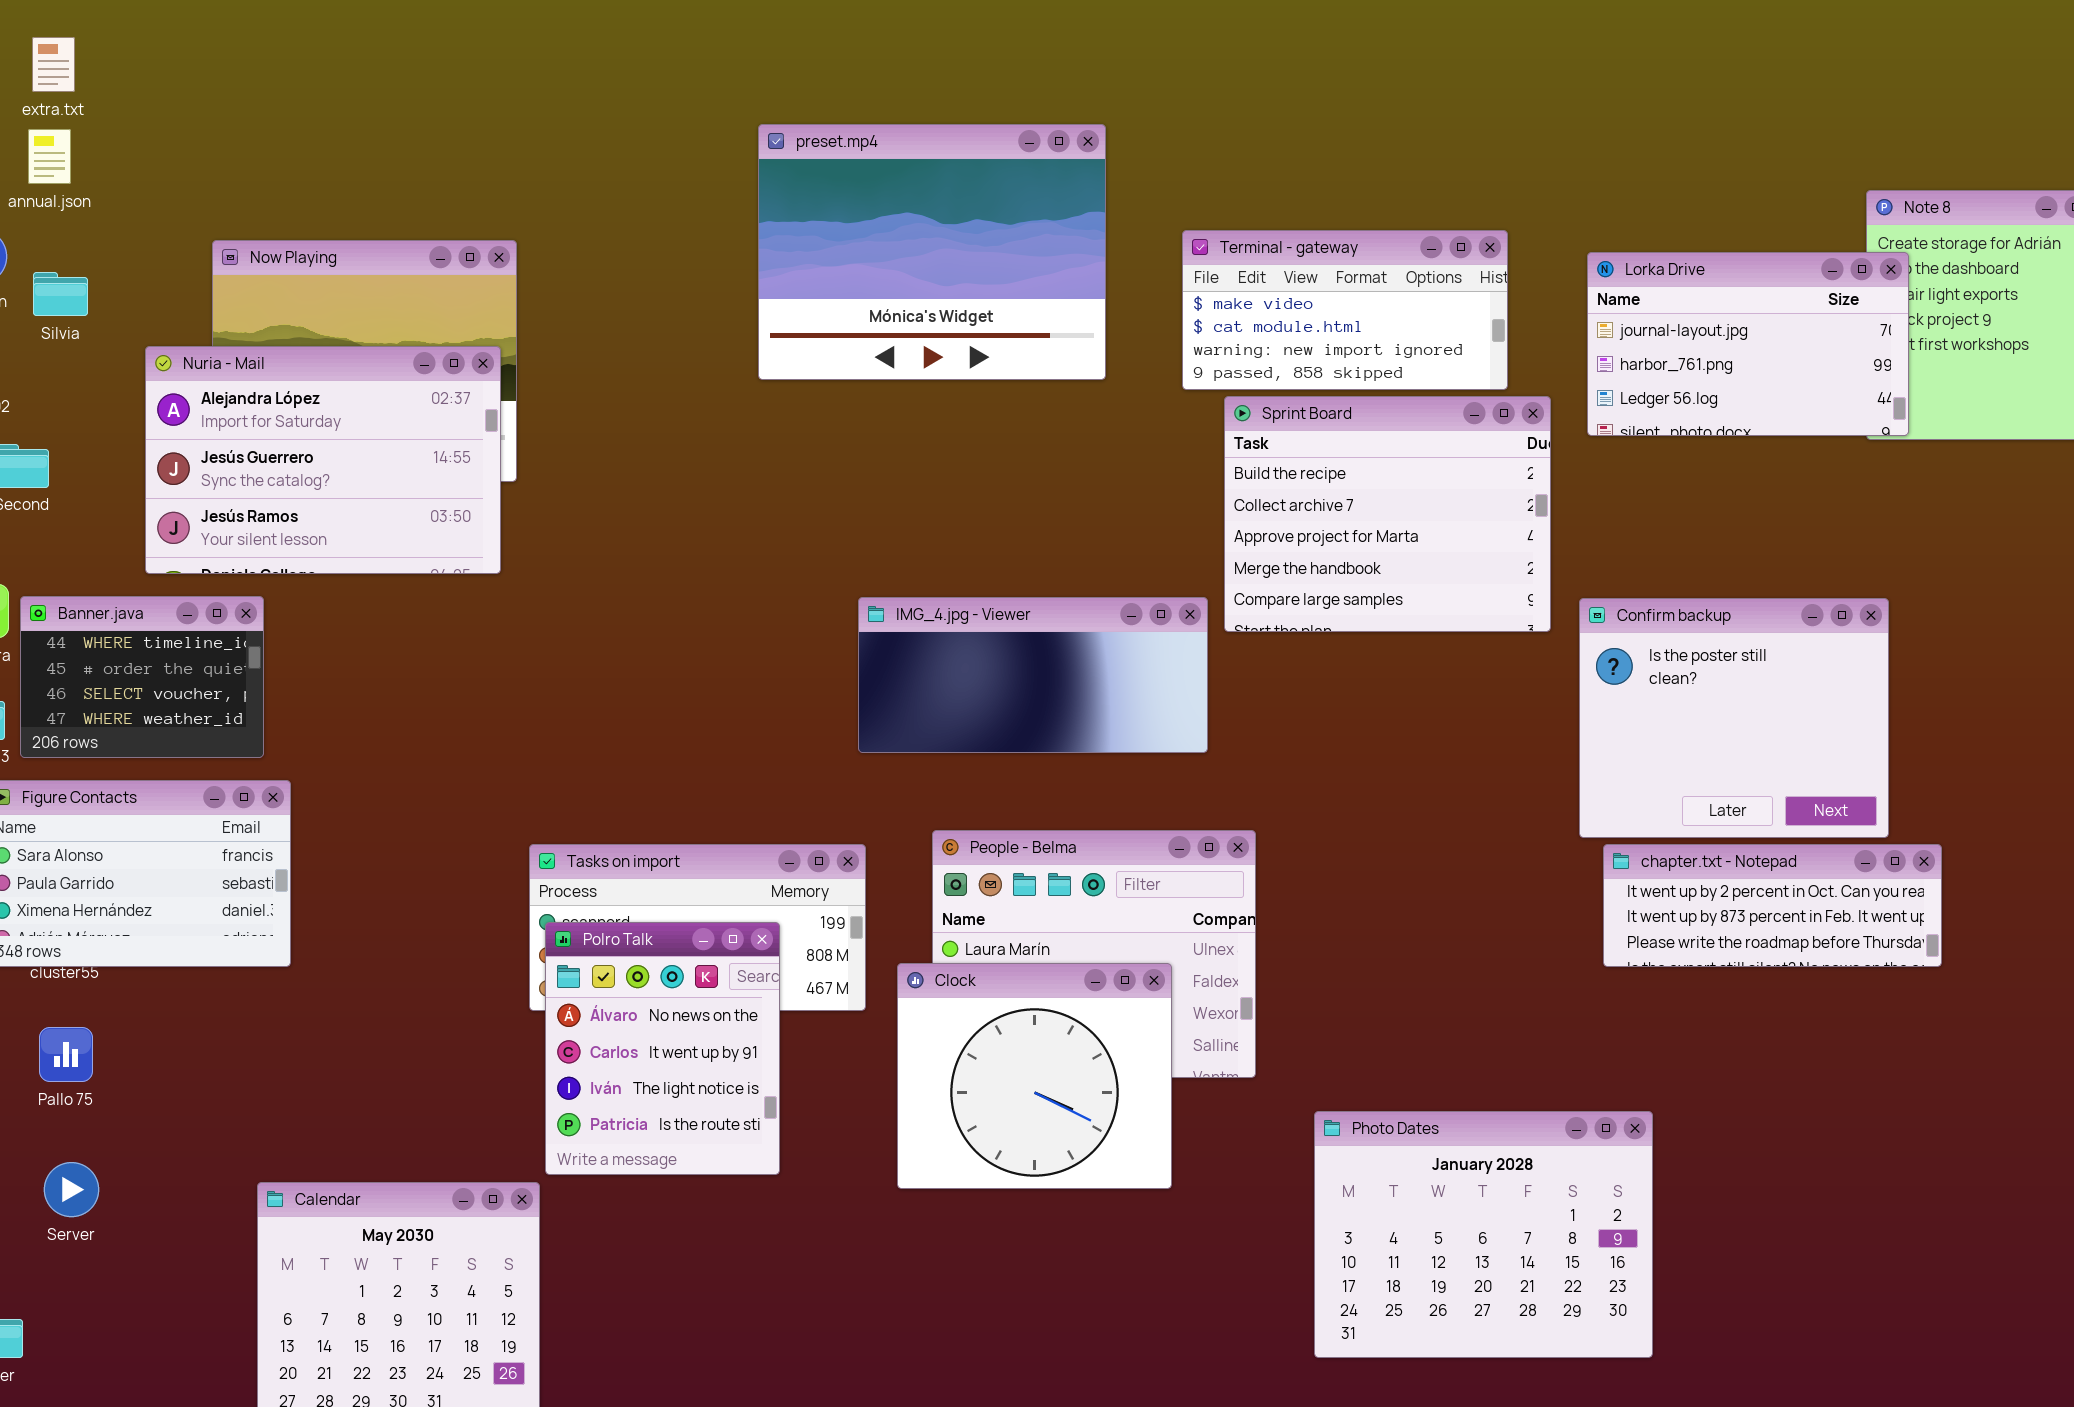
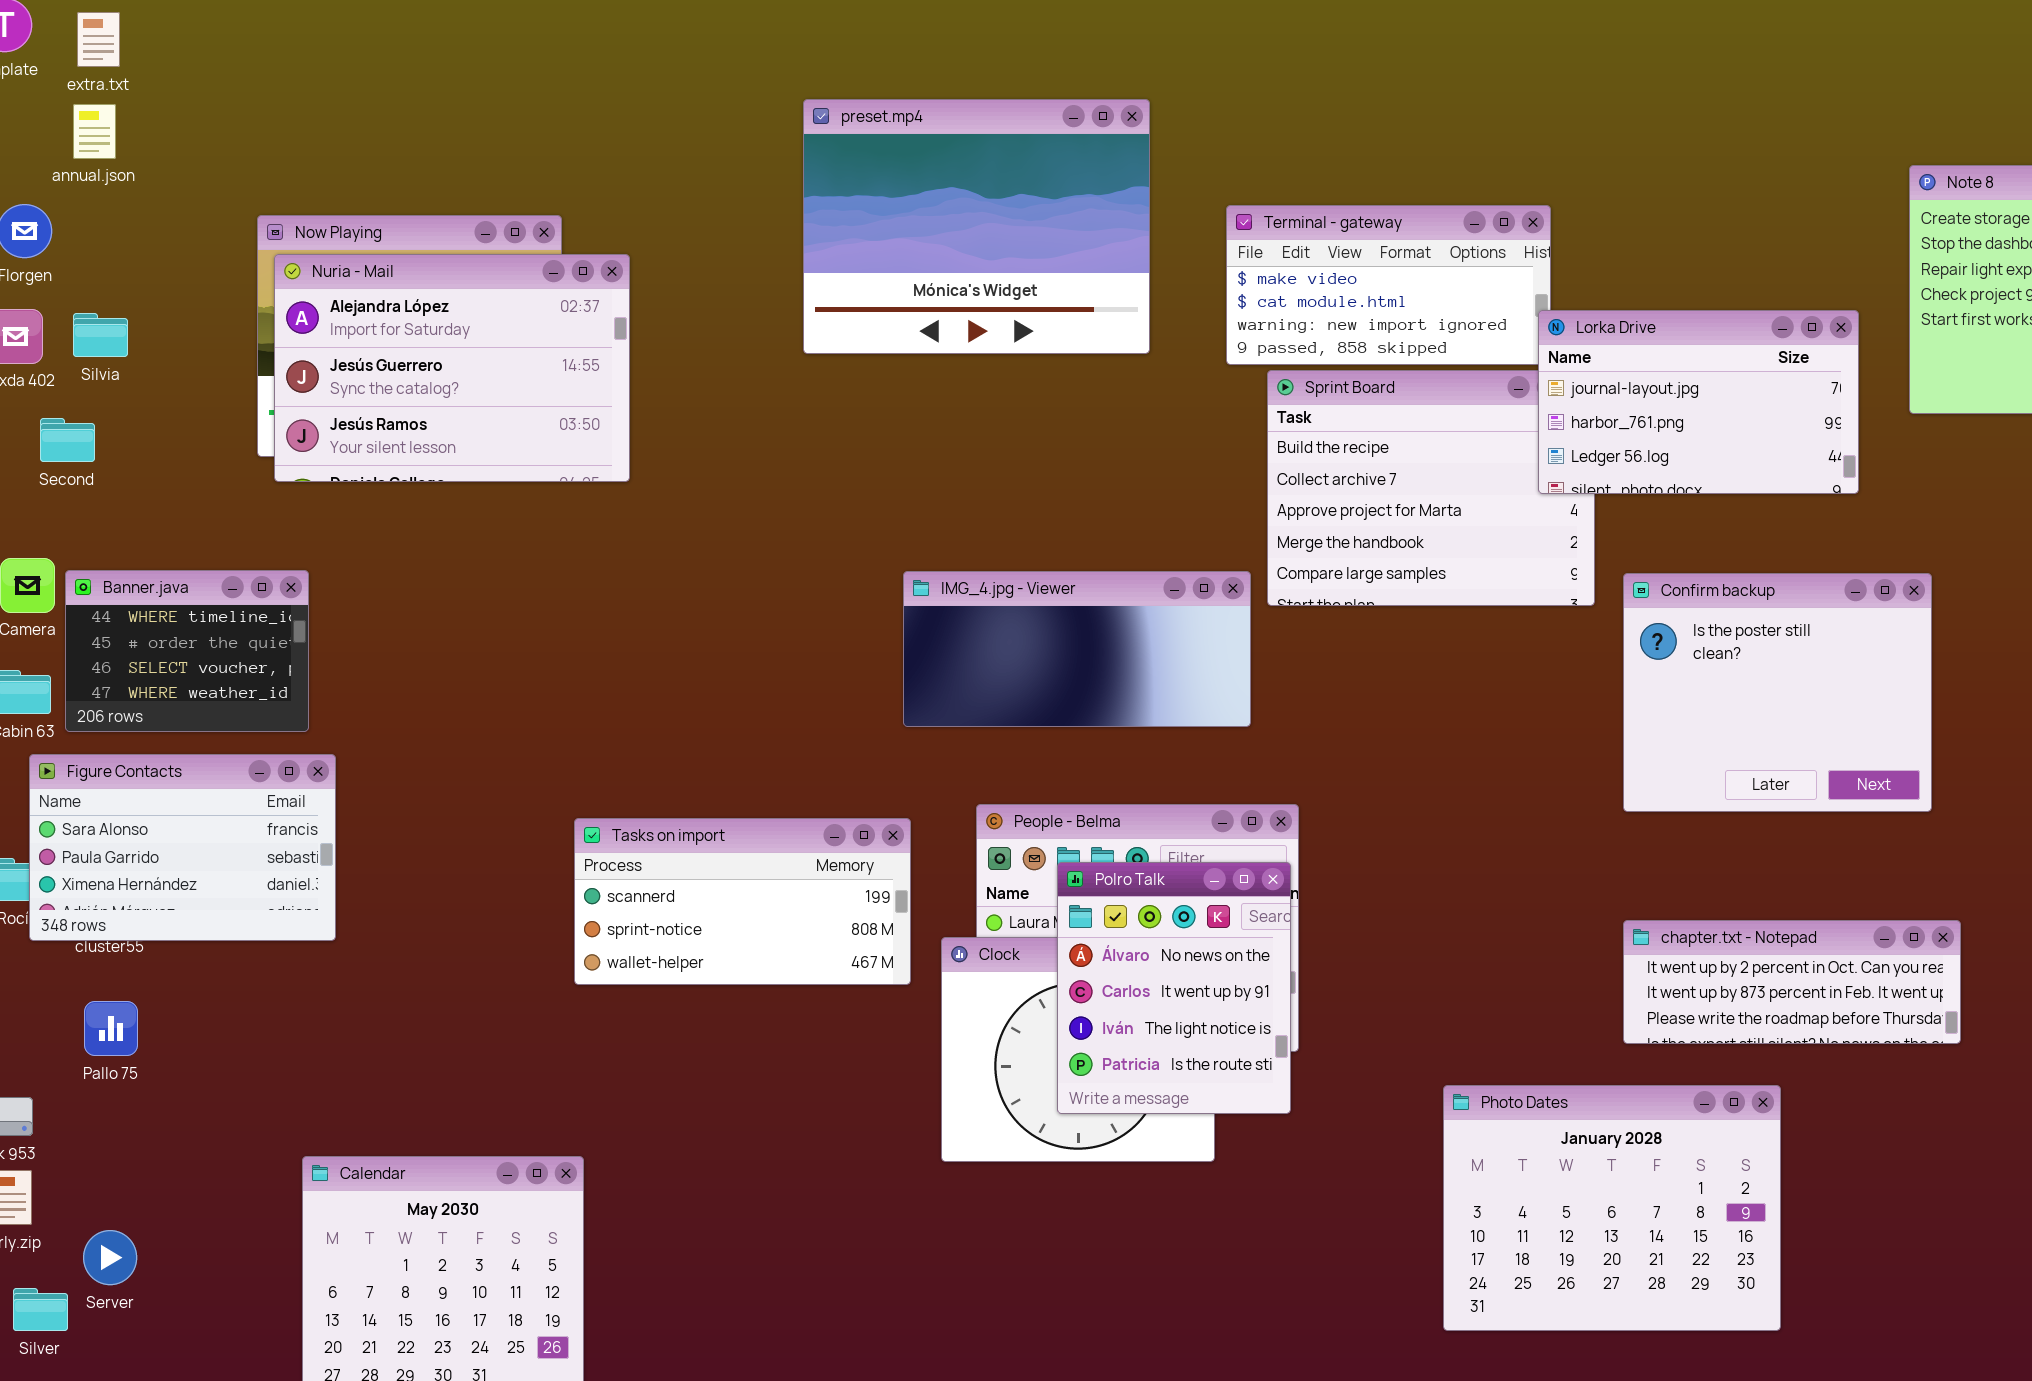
Lorka Drive: [1587,252,1909,436] -> [1538,310,1859,494], moved
Silvia: [33,272,88,316] -> [73,313,128,357], moved
Nuria - Mail: [145,346,501,574] -> [274,254,630,482], moved
chapter.txt - Notepad: [1603,844,1942,967] -> [1623,920,1961,1044], moved
Polro Talk: [545,922,780,1175] -> [1057,862,1291,1114], moved
Photo Dates: [1314,1111,1653,1358] -> [1443,1085,1781,1331], moved
Server: [44,1162,99,1217] -> [83,1230,137,1285], moved

